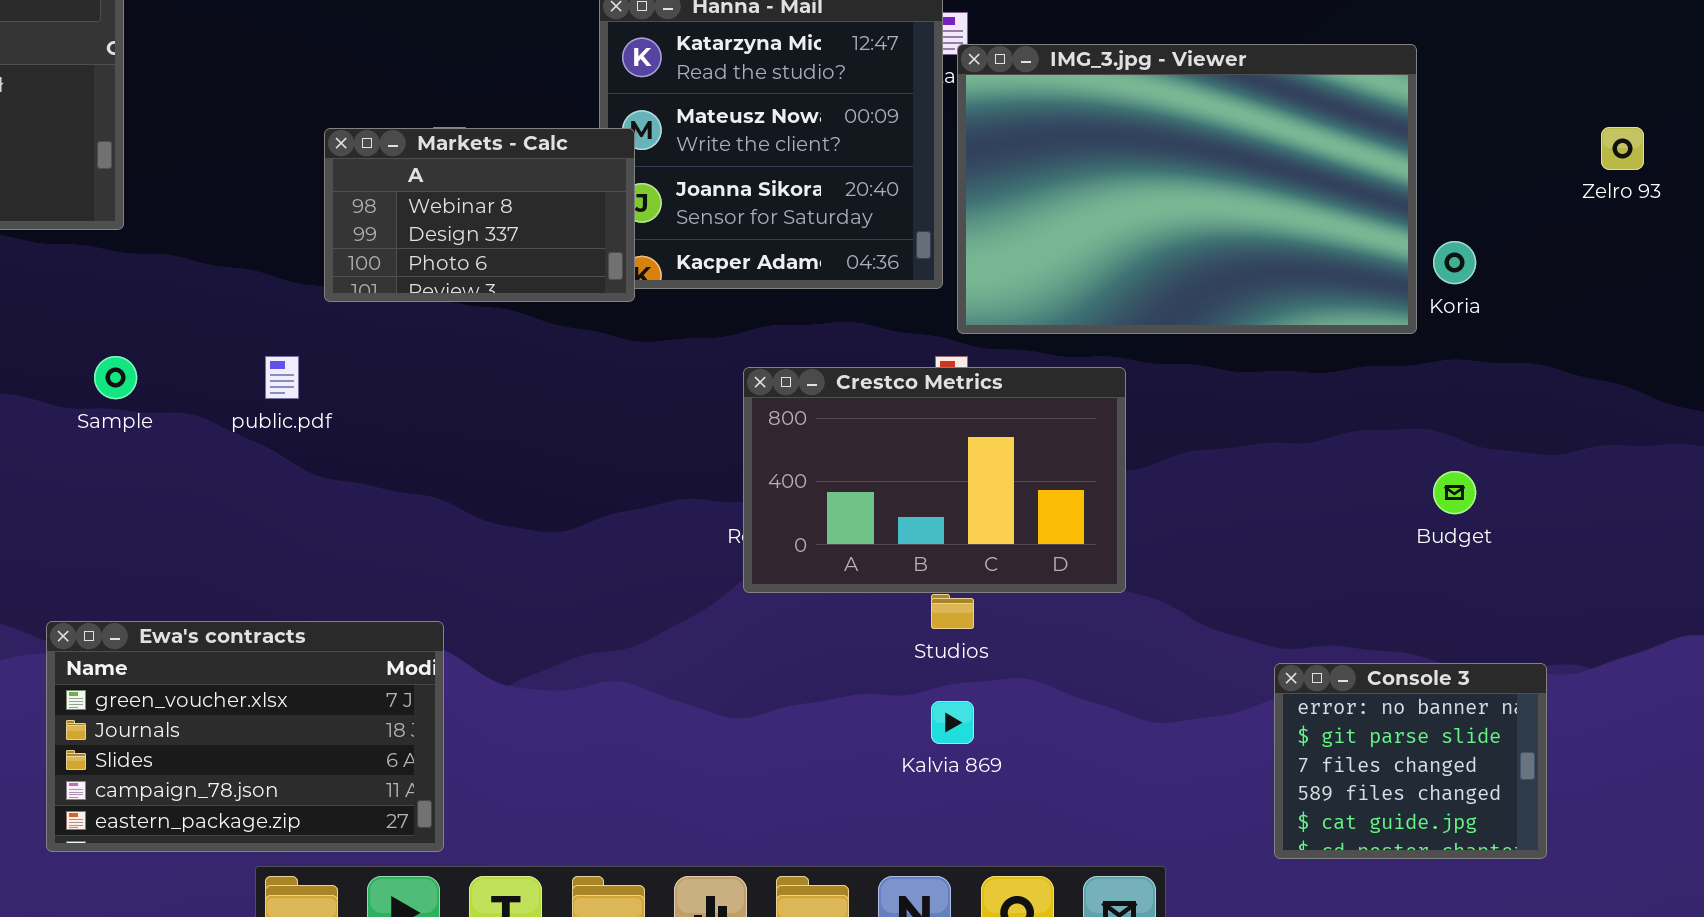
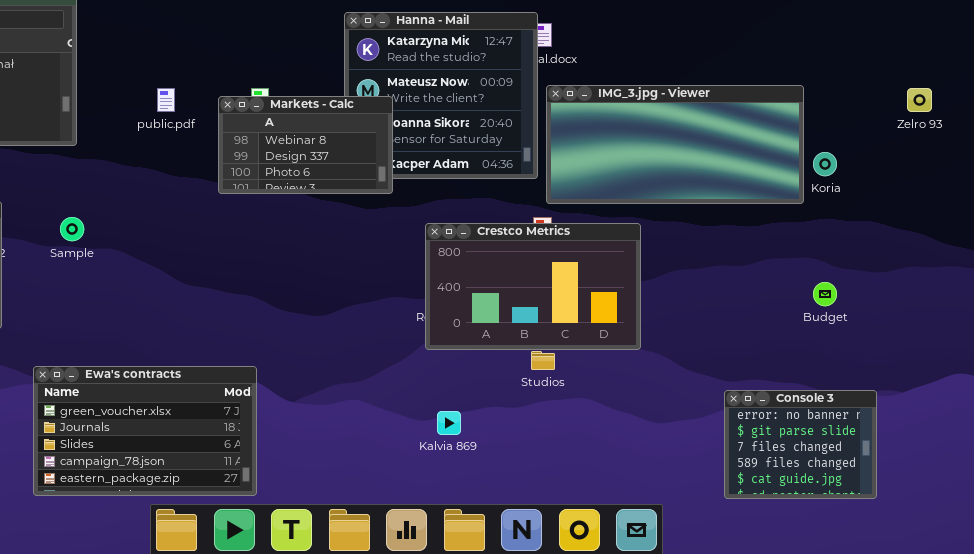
IMG_3.jpg - Viewer: [957,44,1417,334] -> [546,85,804,204], resized
Markets - Calc: [324,128,635,302] -> [218,96,393,194], moved
public.pdf: [265,356,299,399] -> [157,88,175,112], moved
Kalvia 869: [931,701,974,744] -> [437,411,461,435], moved

